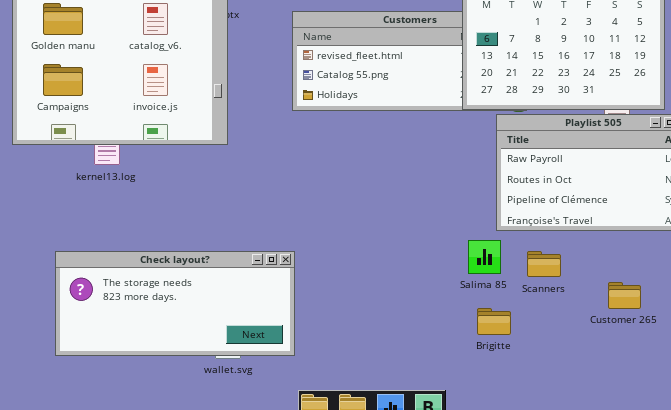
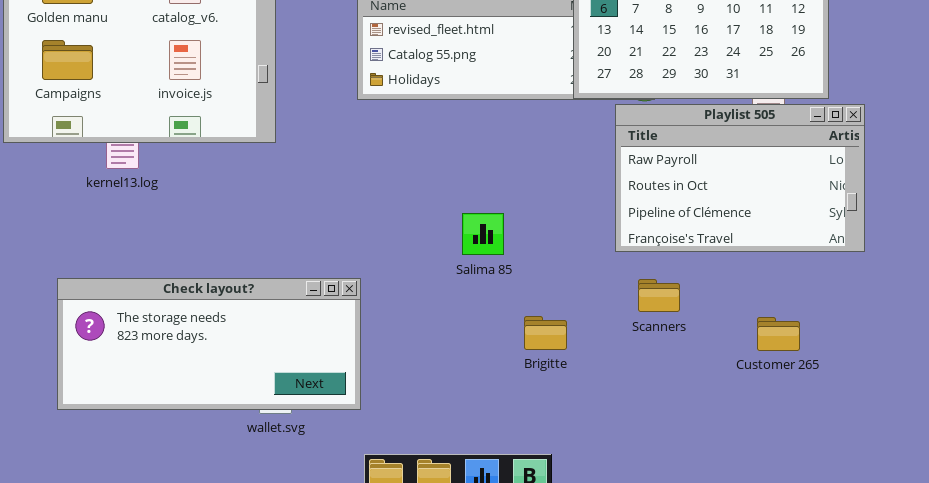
Salima 85: [468,240,501,274] -> [462,213,504,255], moved
Scanners: [527,251,561,277] -> [638,279,680,312], moved
Brigitte: [477,308,511,335] -> [524,316,567,350], moved

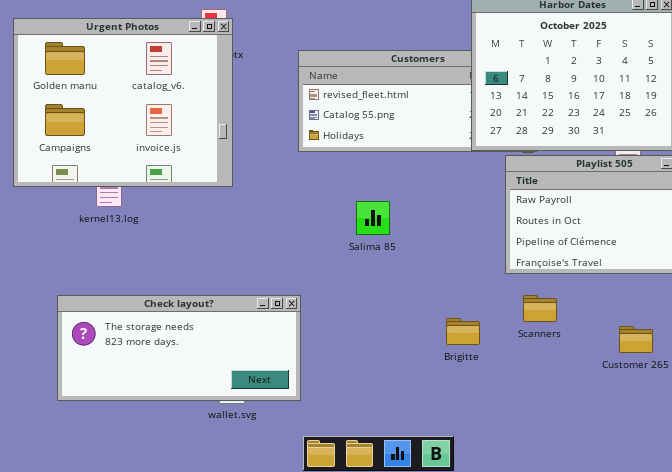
Salima 85: [462,213,504,255] -> [356,201,390,235], moved
Brigitte: [524,316,567,350] -> [446,318,480,345], moved

